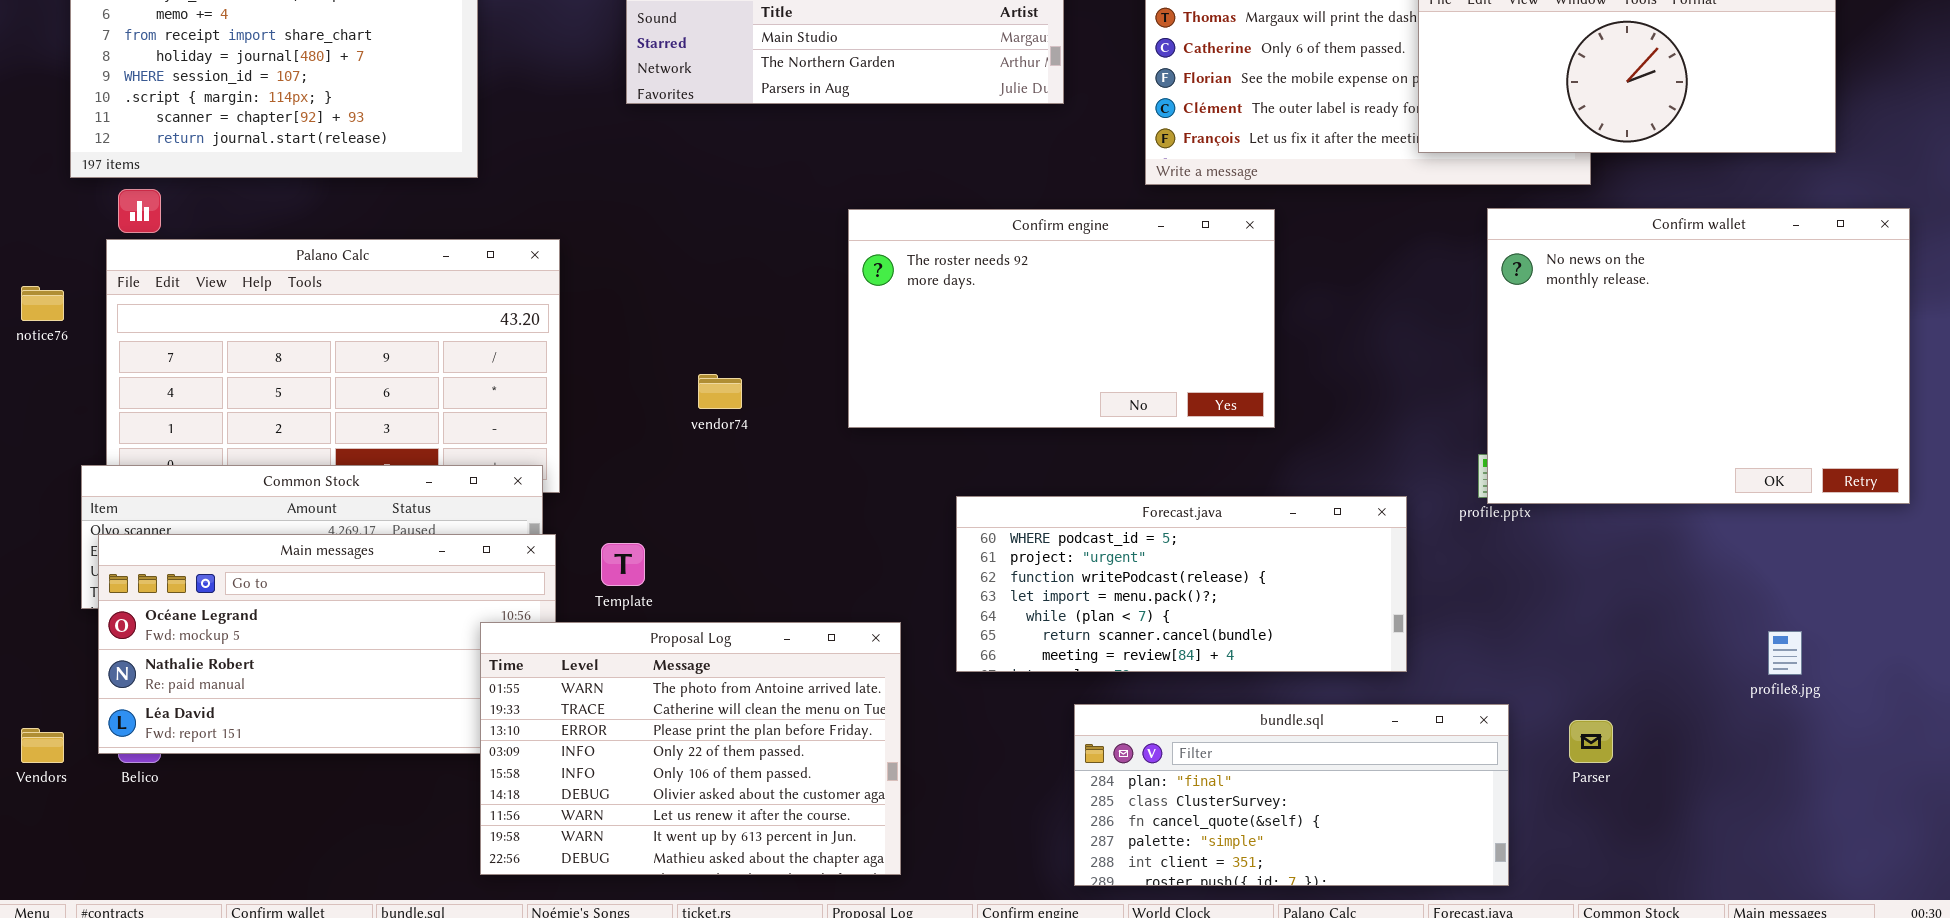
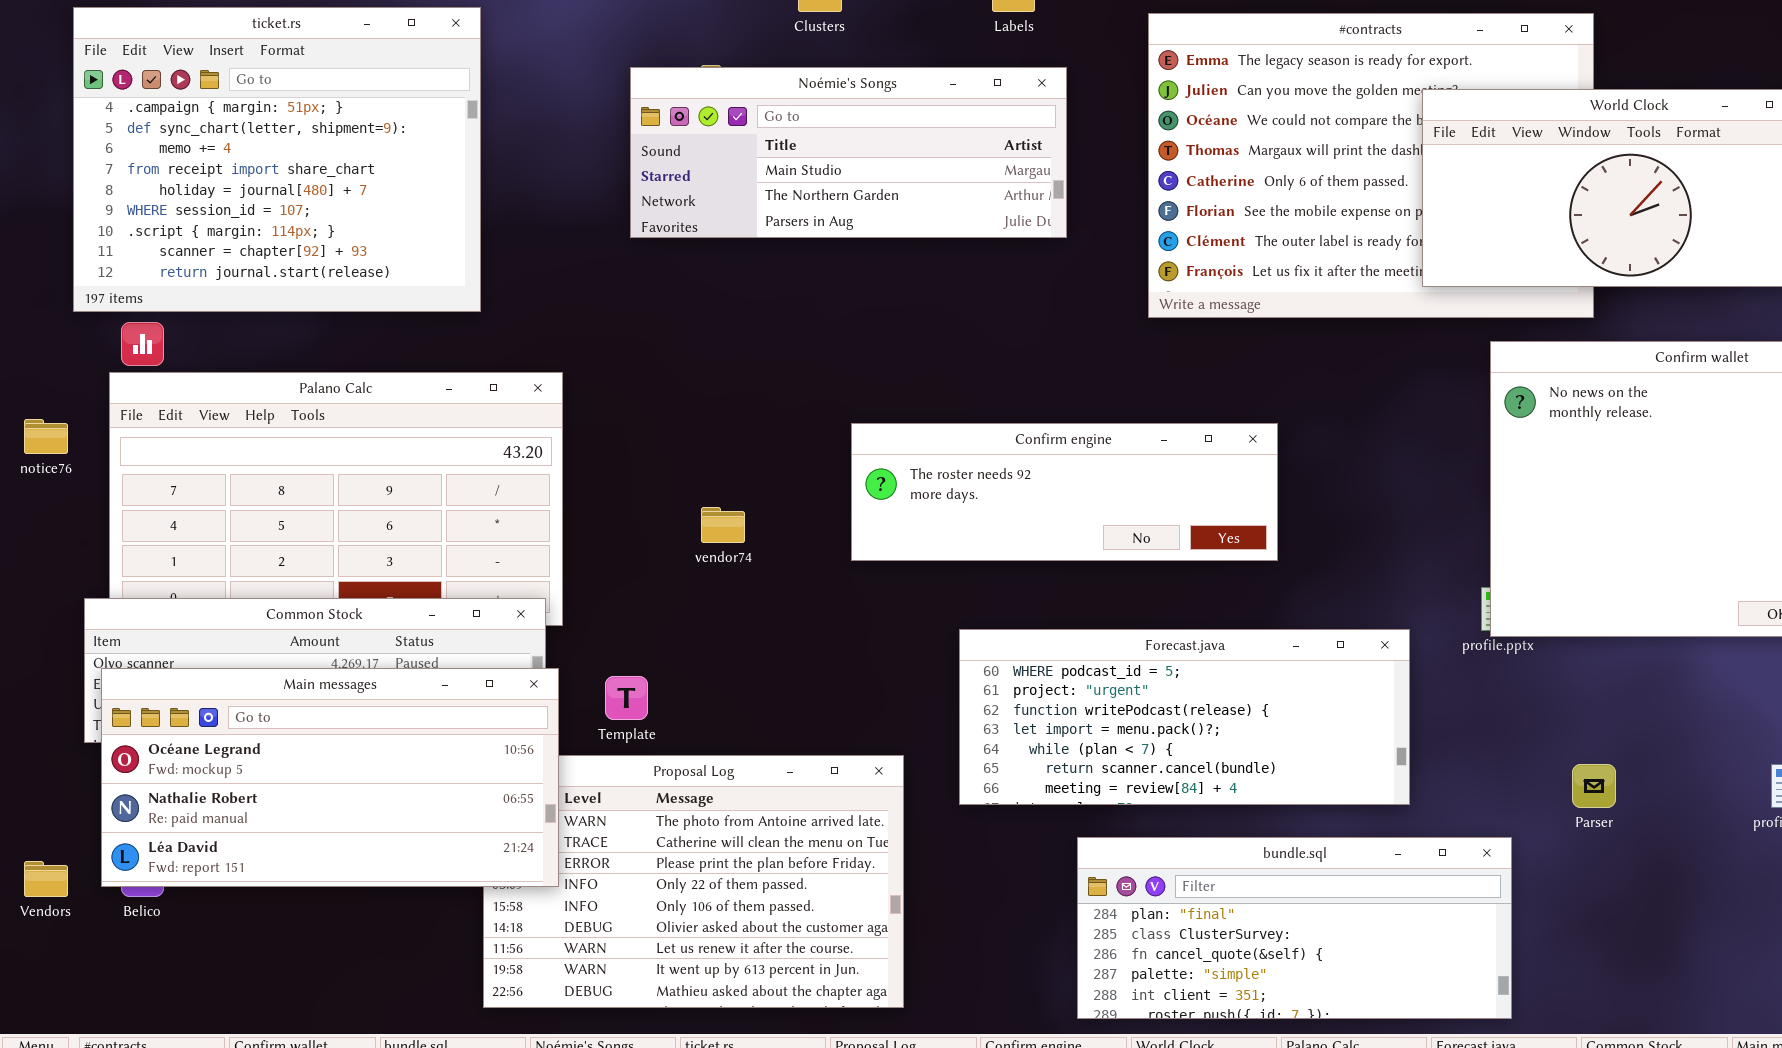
Confirm engine: [848,209,1275,428] -> [851,423,1278,561], resized
Main messages: [98,534,556,754] -> [101,668,559,887], raised
Parser: [1569,720,1613,763] -> [1572,764,1616,808], moved

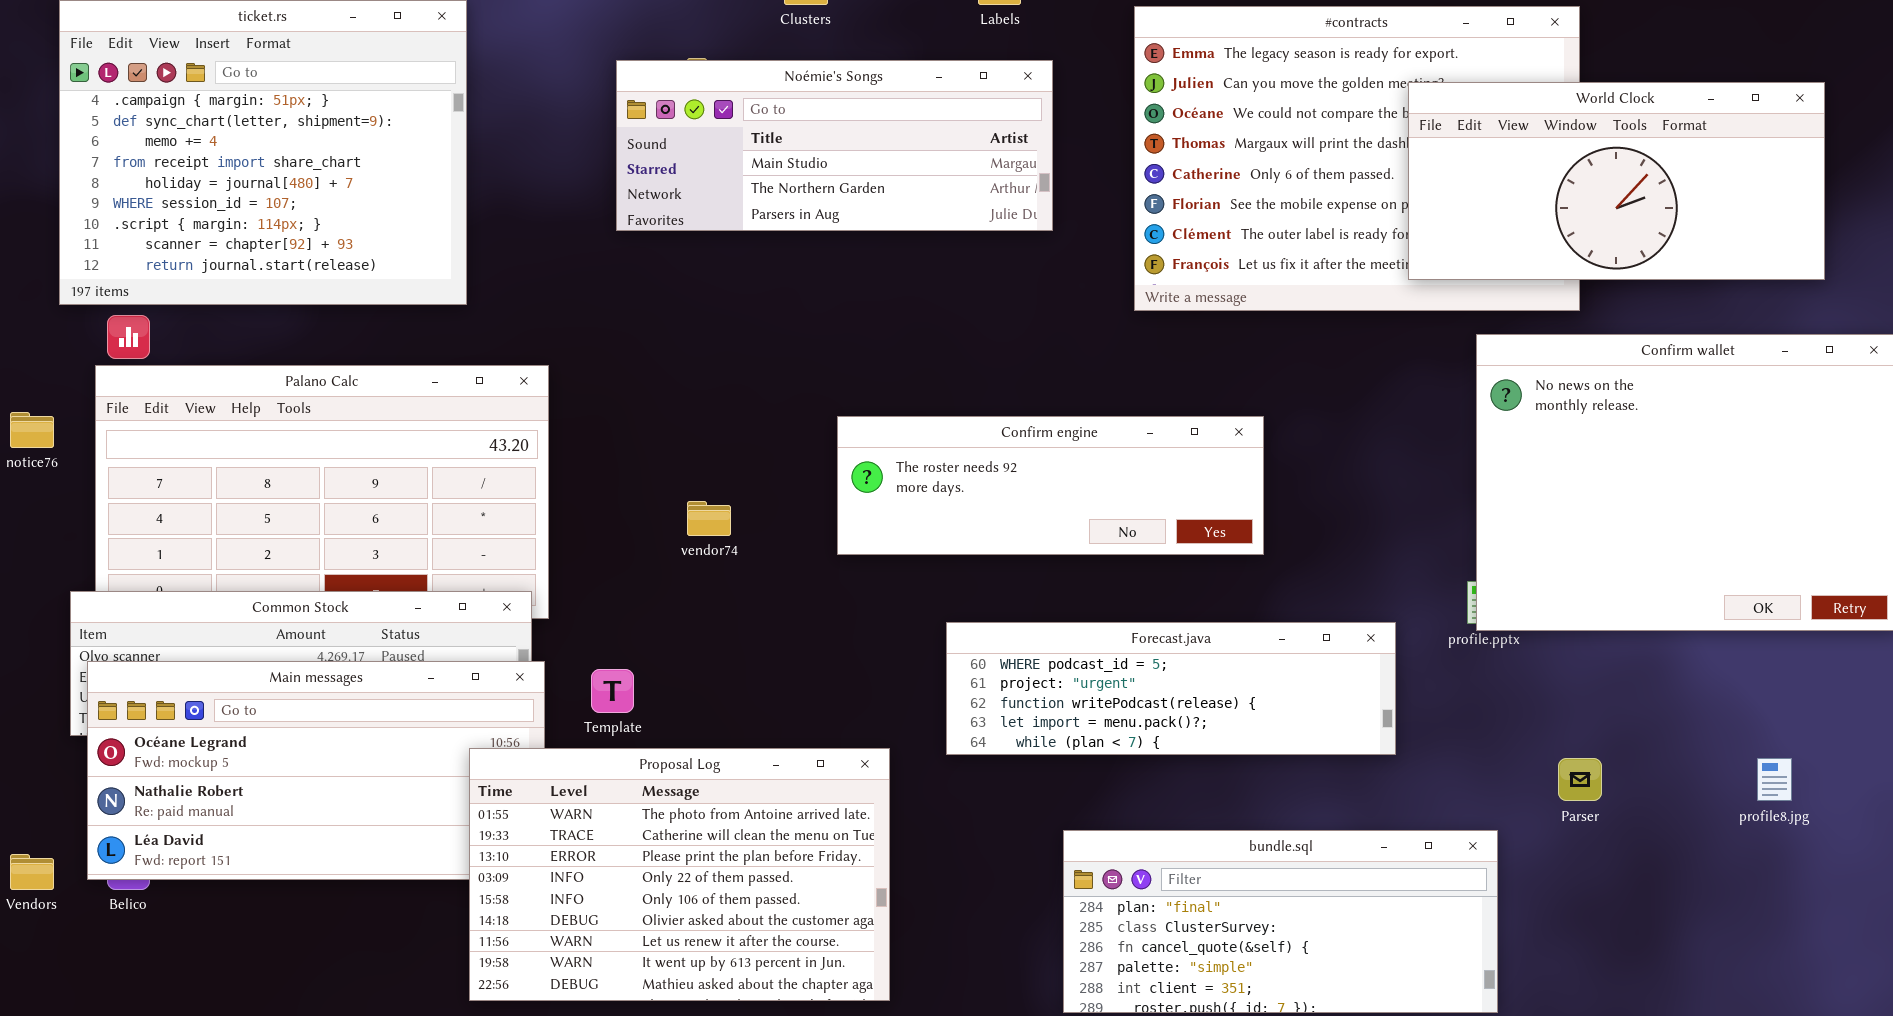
Forecast.java: [959,629,1410,805] -> [946,622,1396,755], resized
Proposal Log: [483,755,904,1008] -> [469,748,890,1001], raised

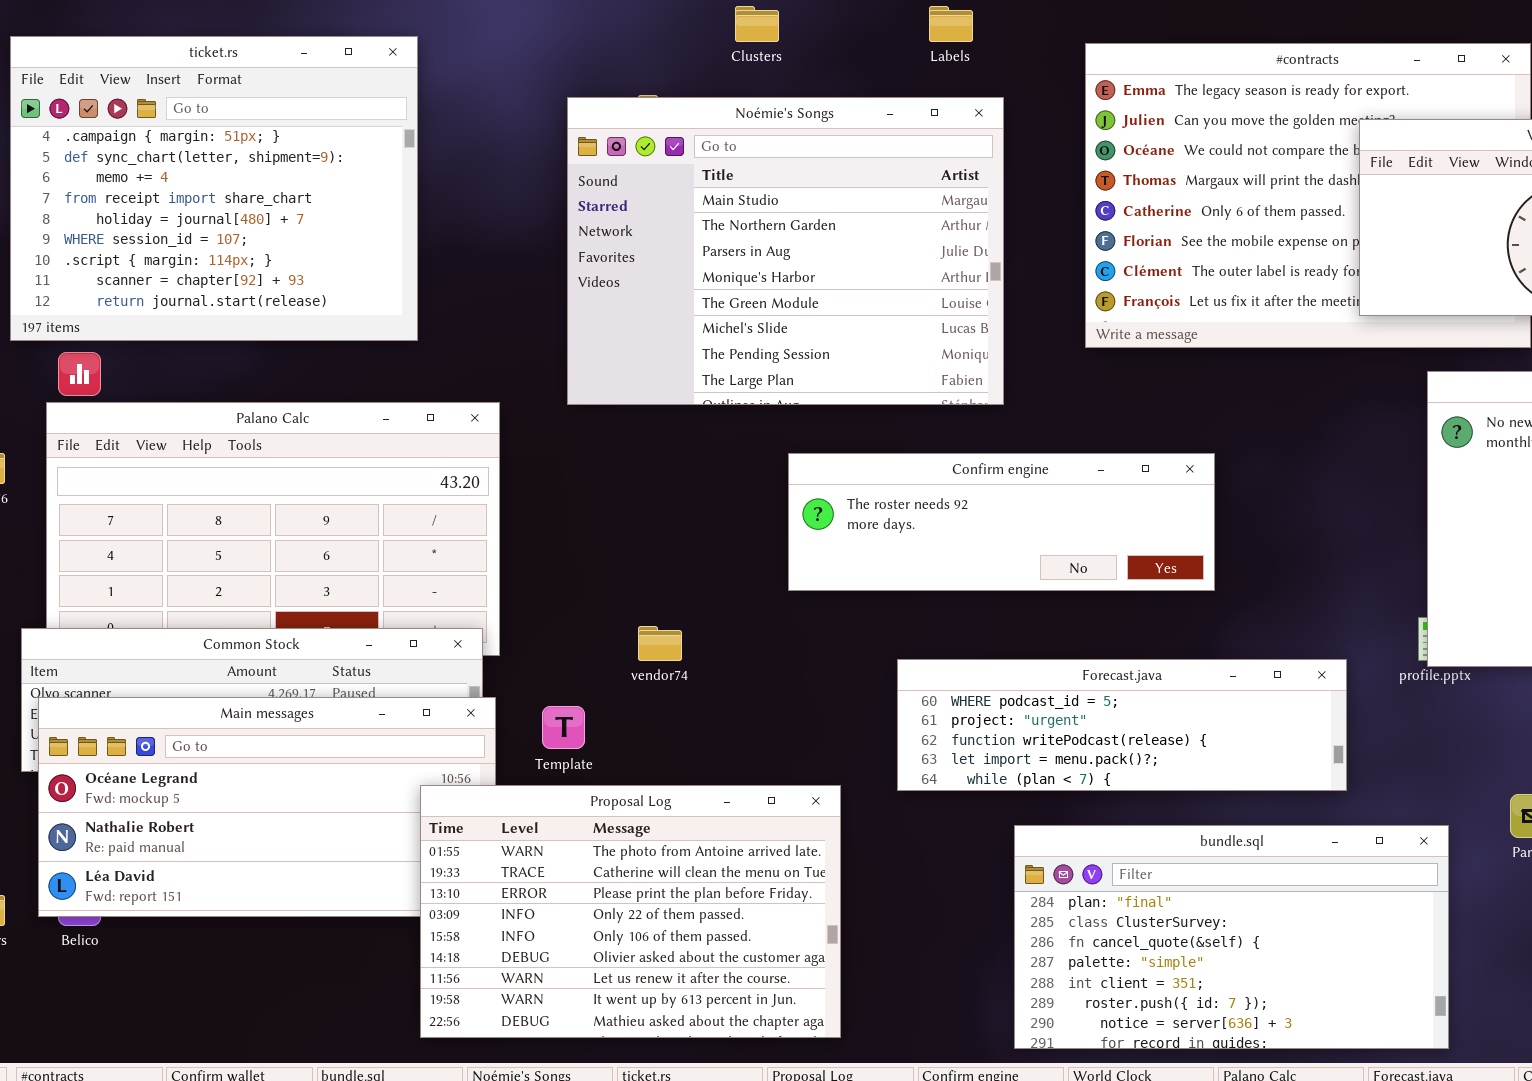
Noémie's Songs: [616,60,1053,231] -> [567,97,1004,405], resized
vendor74: [687,501,731,536] -> [638,626,682,661], moved
bundle.sql: [1063,830,1498,1013] -> [1014,825,1449,1049], resized

